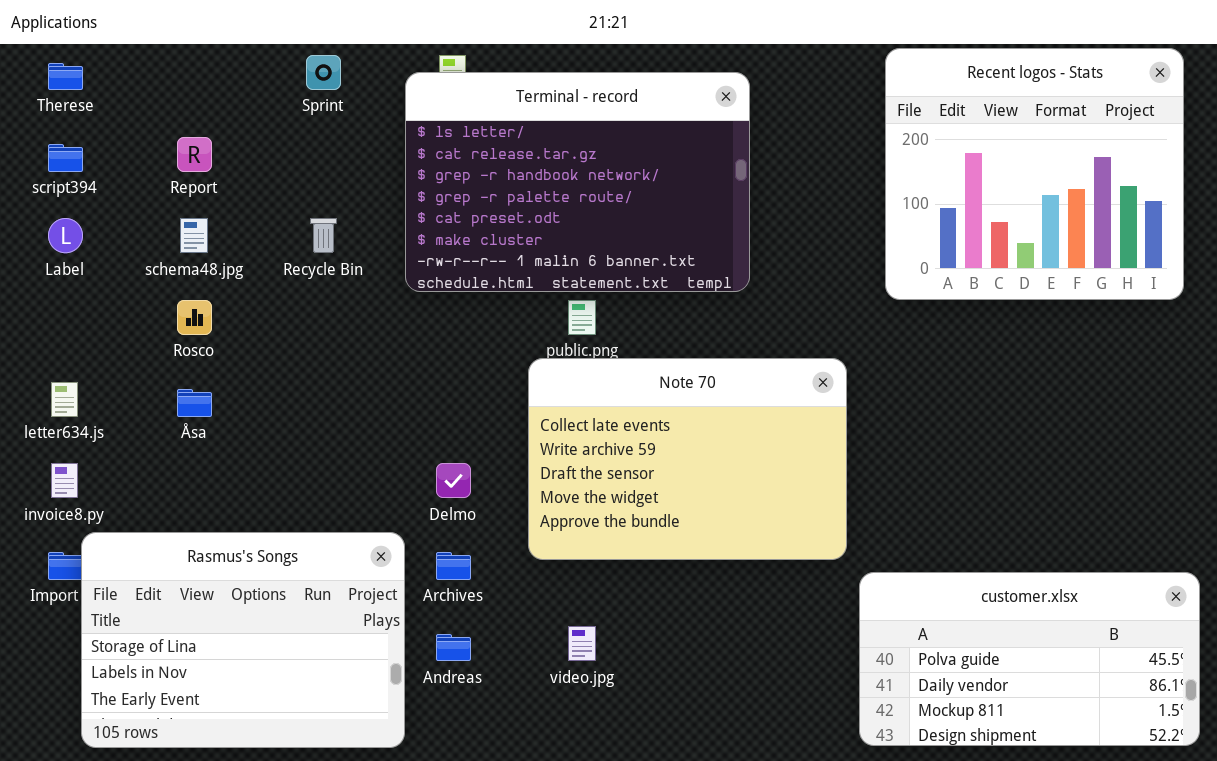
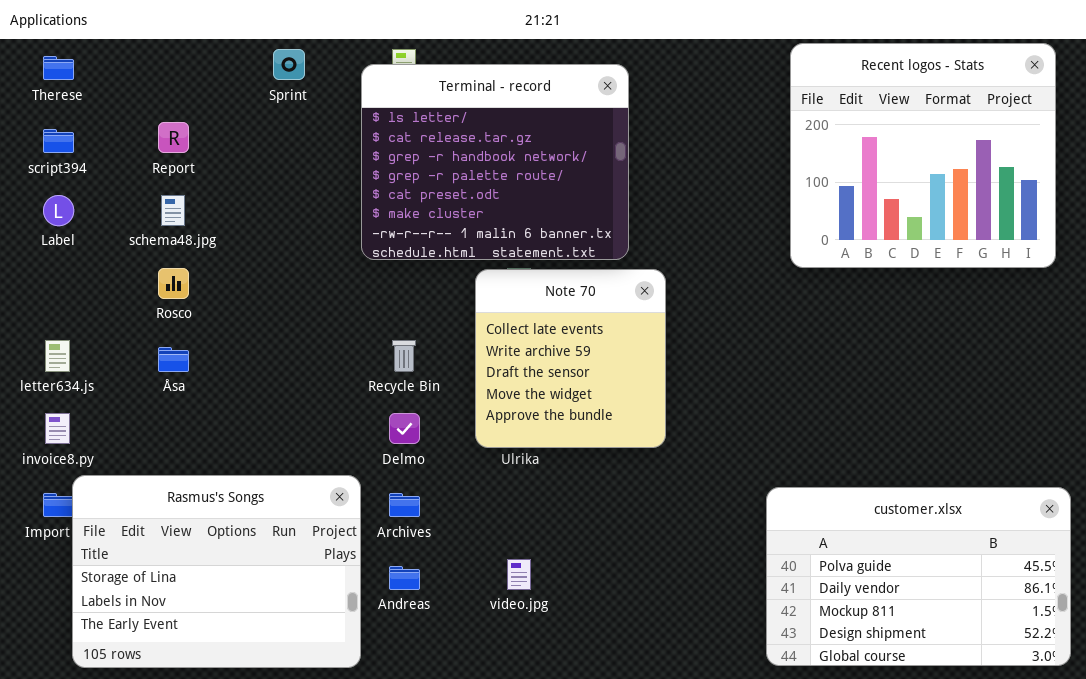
Terminal - record: [405,72,750,292] -> [361,64,629,260], resized
Recycle Bin: [310,218,337,253] -> [392,340,416,372], moved
Note 70: [528,358,847,560] -> [475,269,666,448], moved, resized
customer.xlsx: [859,572,1200,746] -> [766,487,1071,666], resized

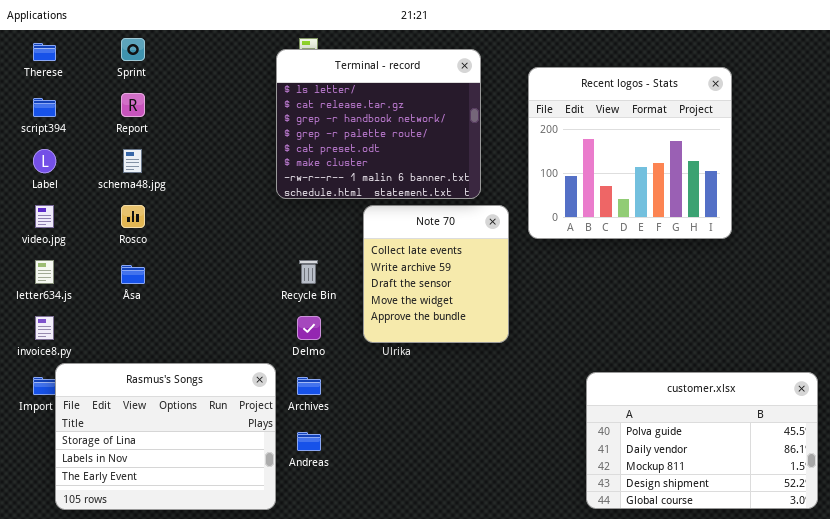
Recent logos - Stats: [790,43,1056,268] -> [528,67,732,239], moved
Sprint: [273,49,305,80] -> [121,38,145,61], moved
video.jpg: [507,559,531,590] -> [35,205,54,228], moved

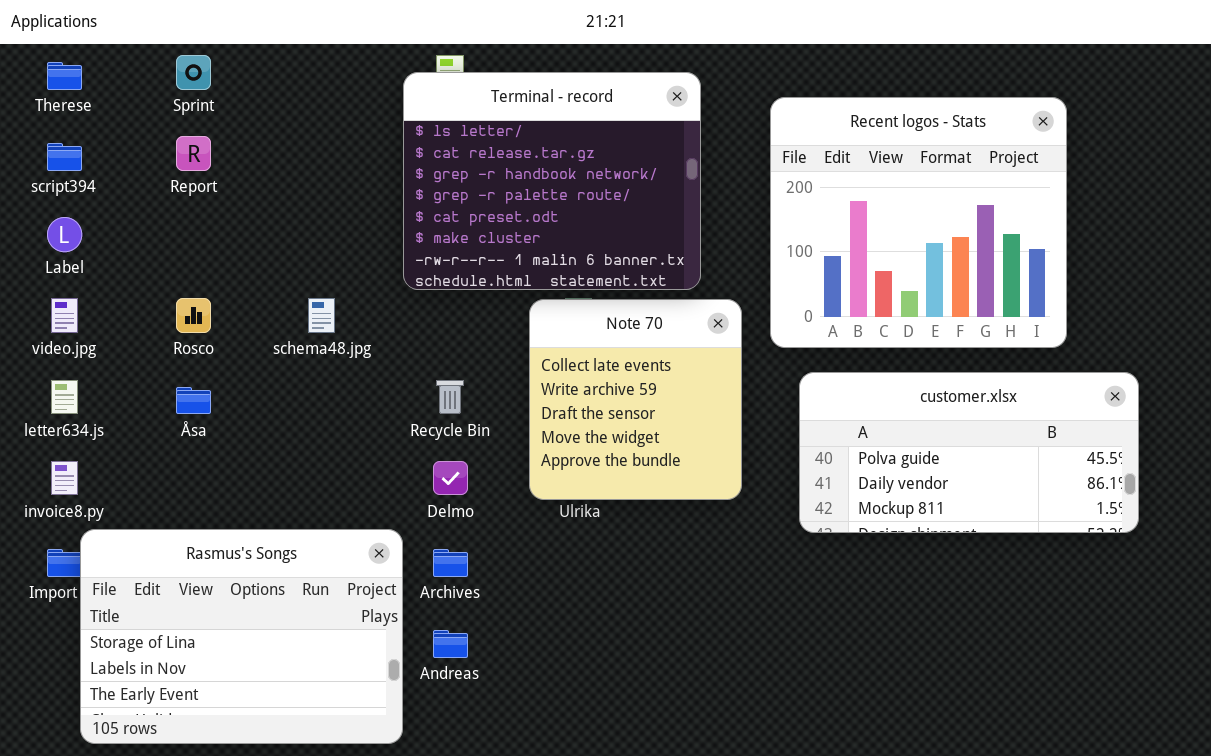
schema48.jpg: [123,149,142,173] -> [308,298,335,333], moved
customer.xlsx: [586,372,818,509] -> [799,372,1139,533], moved, resized

